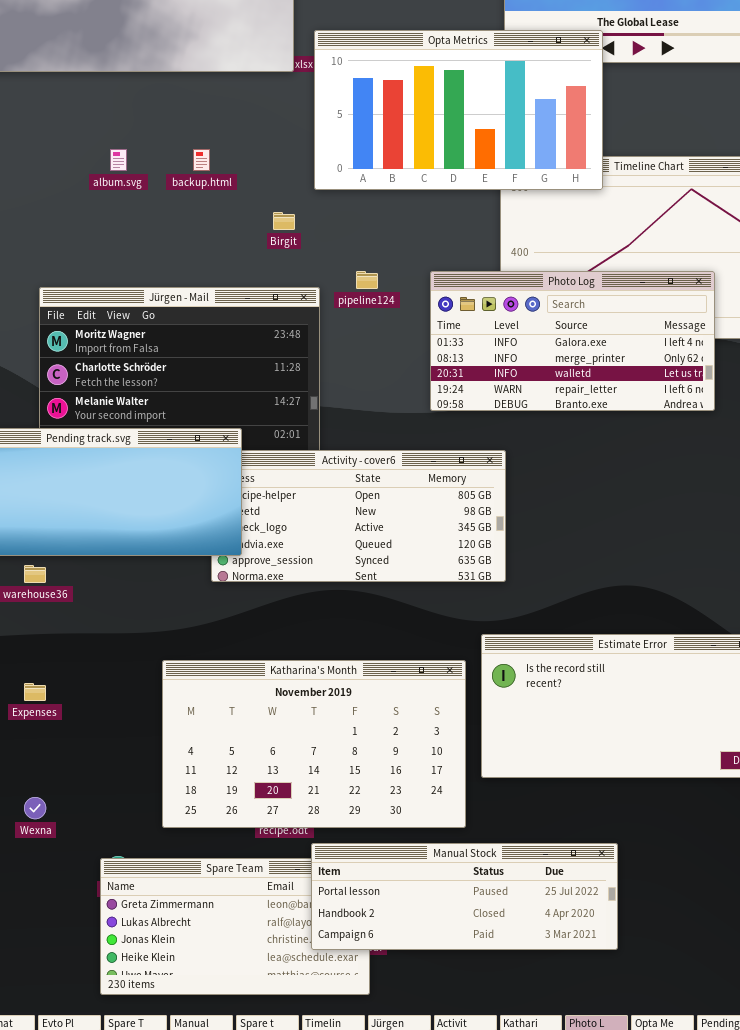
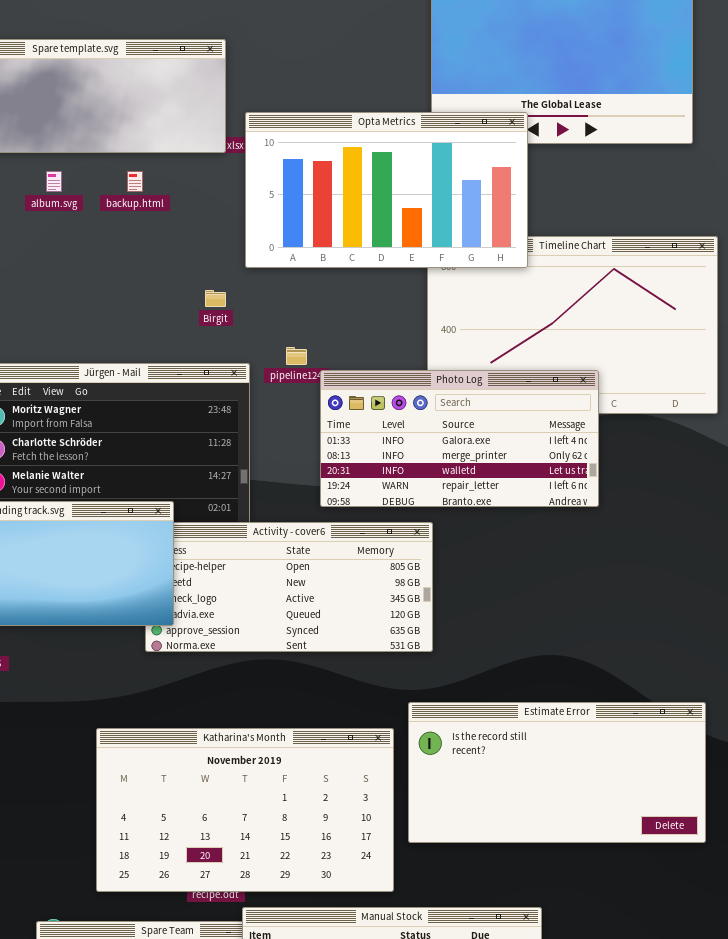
album.svg: [110,149,127,171] -> [46,171,62,192], moved
backup.html: [193,149,210,171] -> [127,171,143,192], moved
Photo Log: [430,271,715,411] -> [320,370,599,507], moved

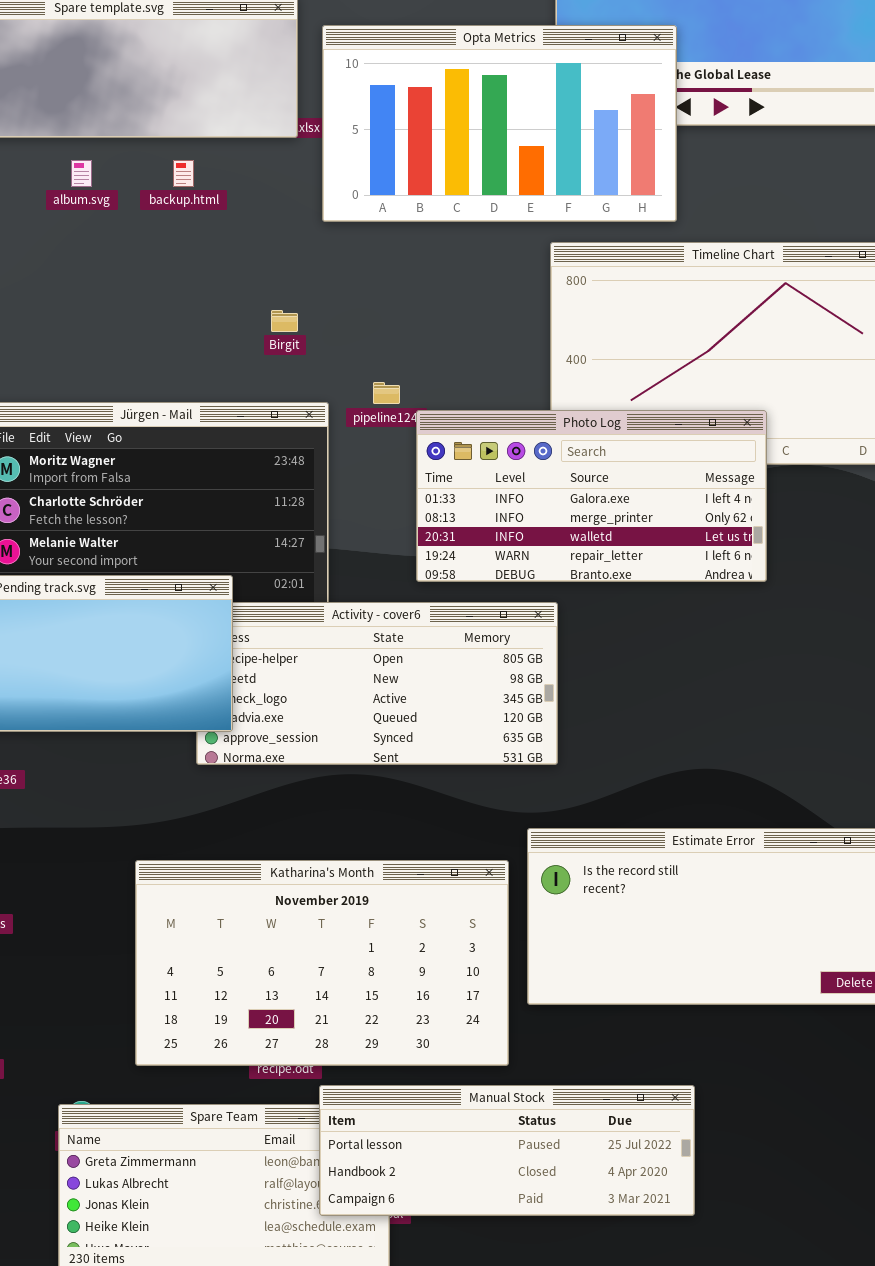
Opta Metrics: [245,112,528,268] -> [322,25,677,222], moved

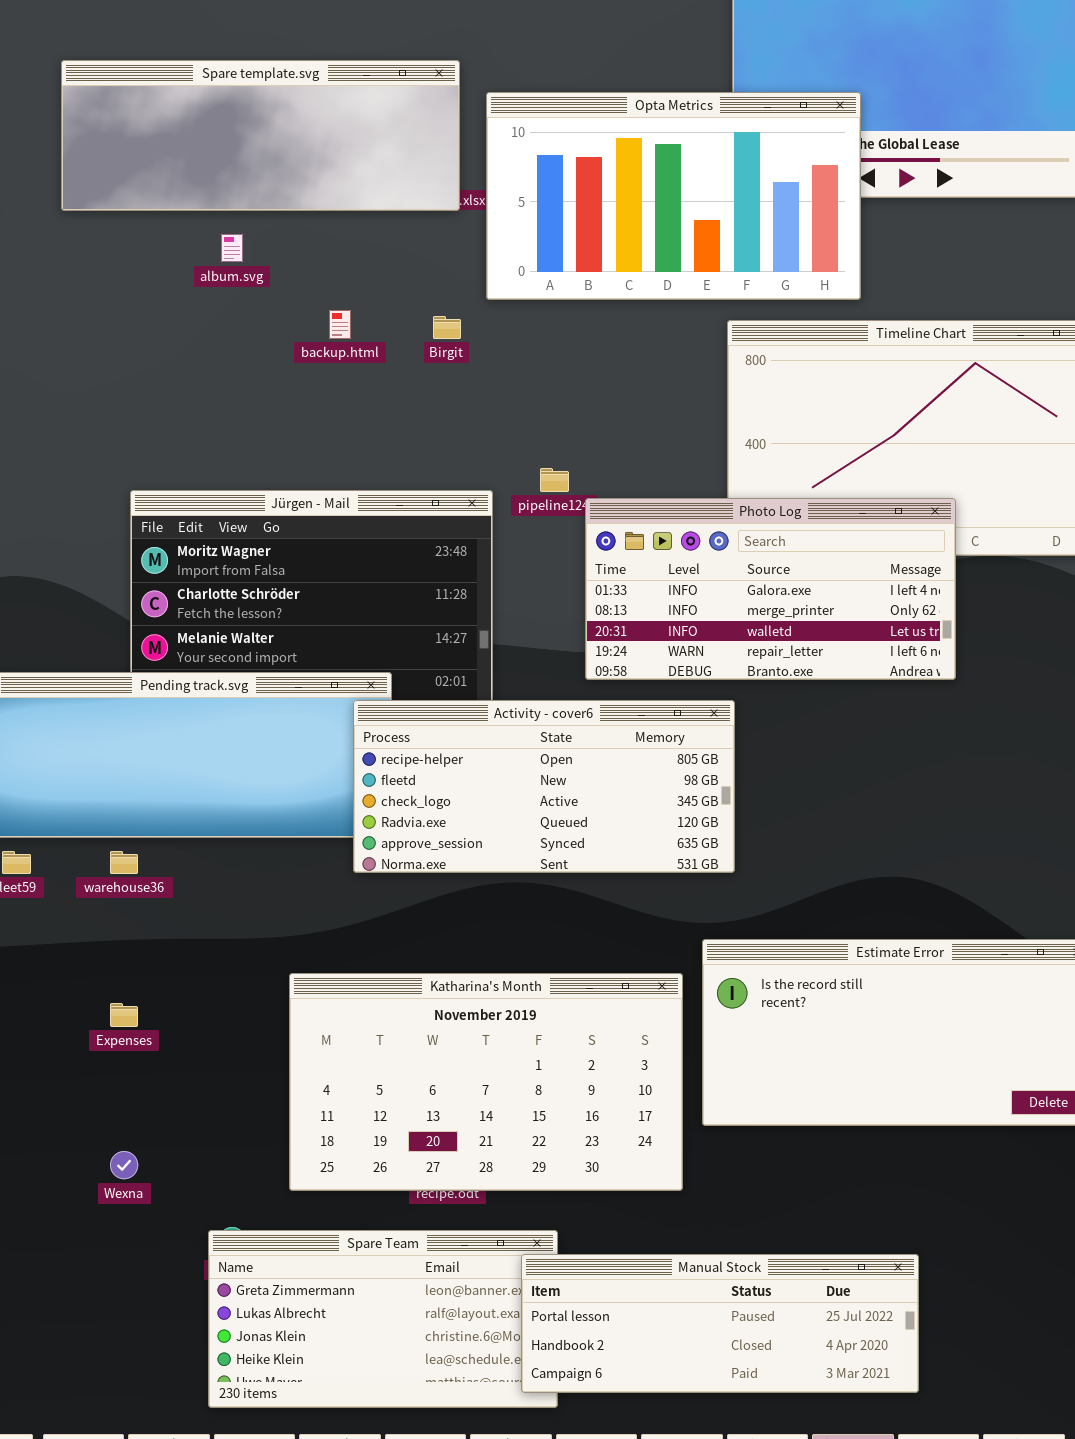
backup.html: [173,160,194,187] -> [329,310,351,339], moved
Birgit: [271,310,298,332] -> [433,316,461,339], moved
Activity - cover6: [196,602,558,765] -> [353,700,735,873], raised
Manual Stock: [319,1085,695,1216] -> [521,1254,919,1393], moved

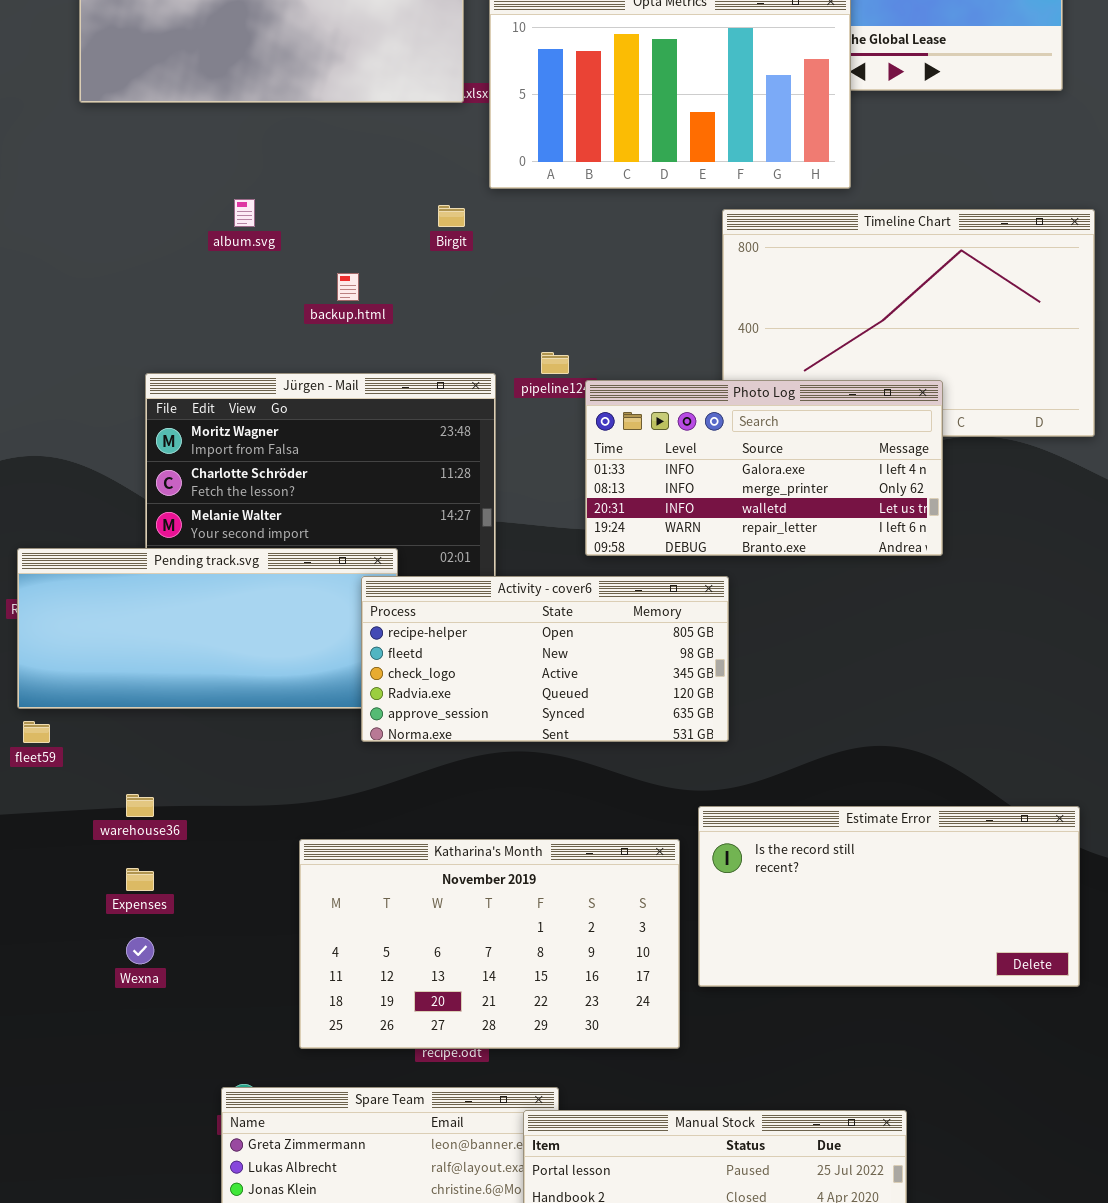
album.svg: [221,234,243,262] -> [234,199,255,227], moved
backup.html: [329,310,351,339] -> [337,273,359,301], moved
warehouse36: [110,851,138,874] -> [126,794,154,817], moved
Wexna: [110,1151,138,1179] -> [126,937,154,964], moved

